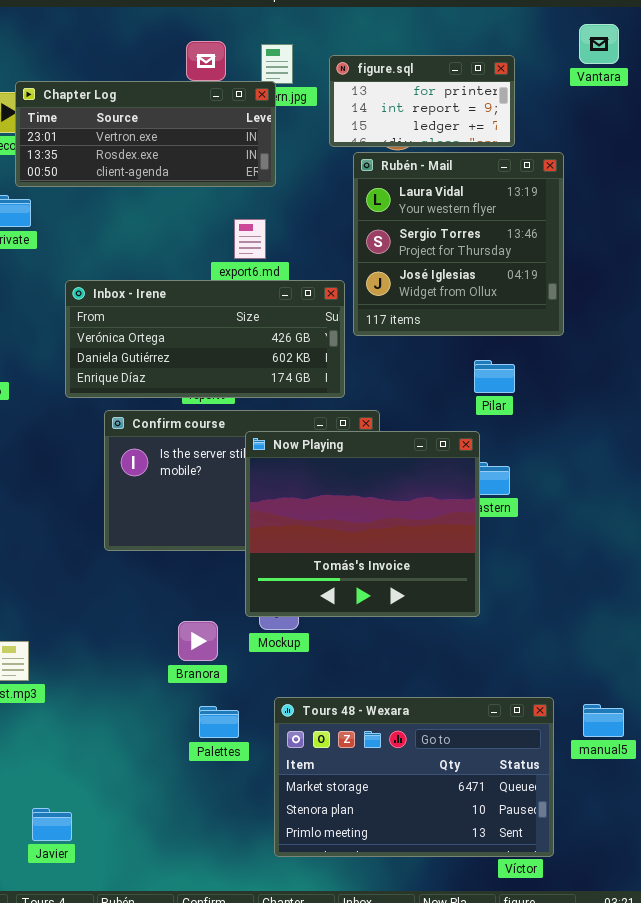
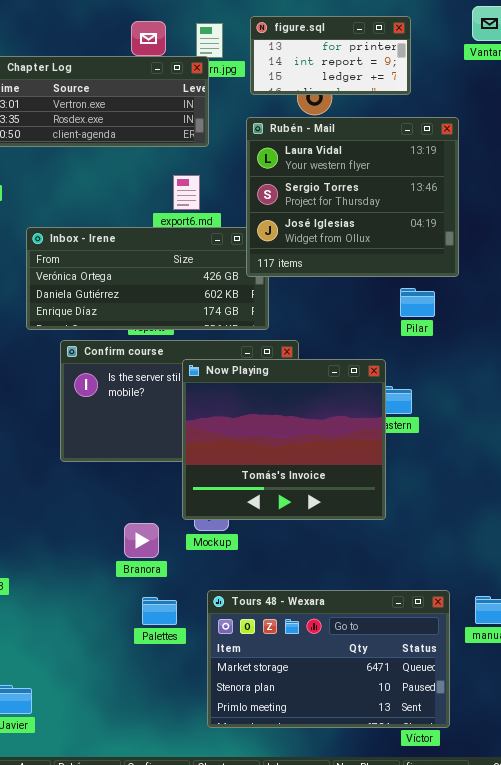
figure.sql: [329,55,515,147] -> [250,16,411,95], moved
Rubén - Mail: [353,152,564,336] -> [246,117,459,277], resized
Pilar: [474,360,515,393] -> [400,288,435,317], moved

